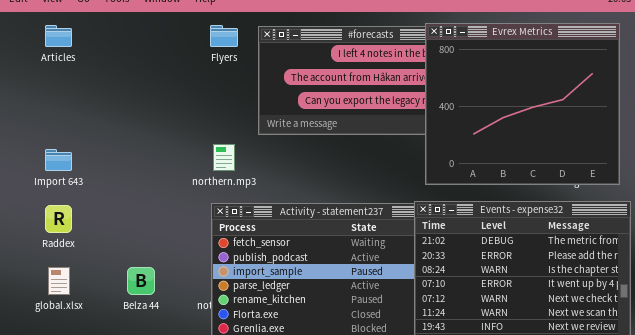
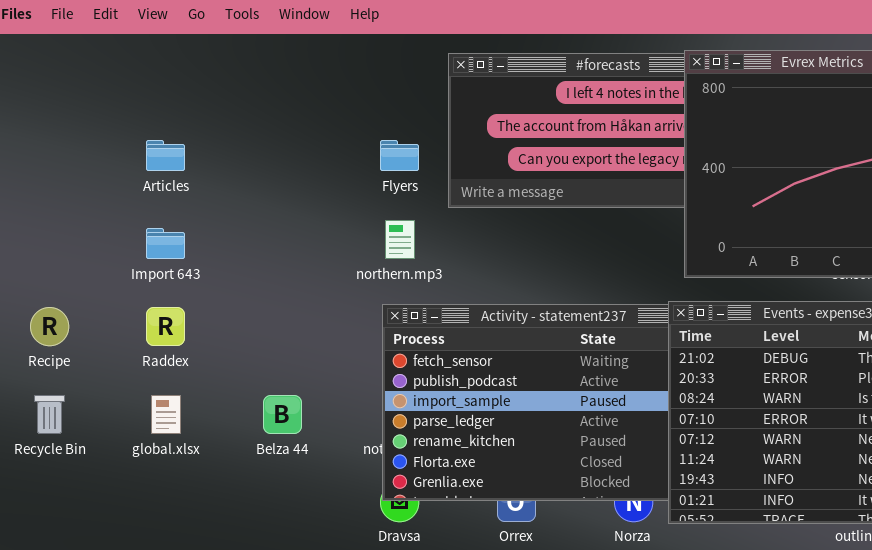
Articles: [45,25,72,47] -> [146,140,185,171], moved
Flyers: [210,25,238,47] -> [380,140,419,171], moved

